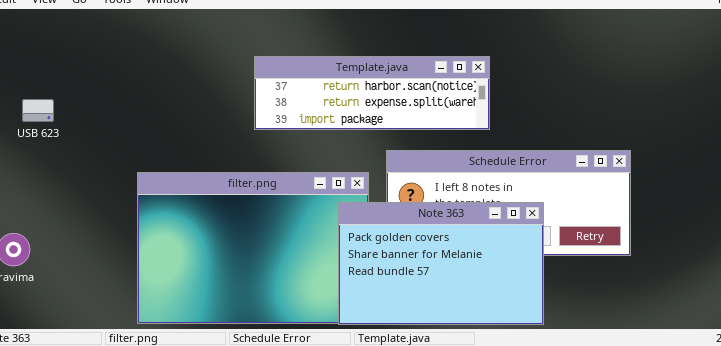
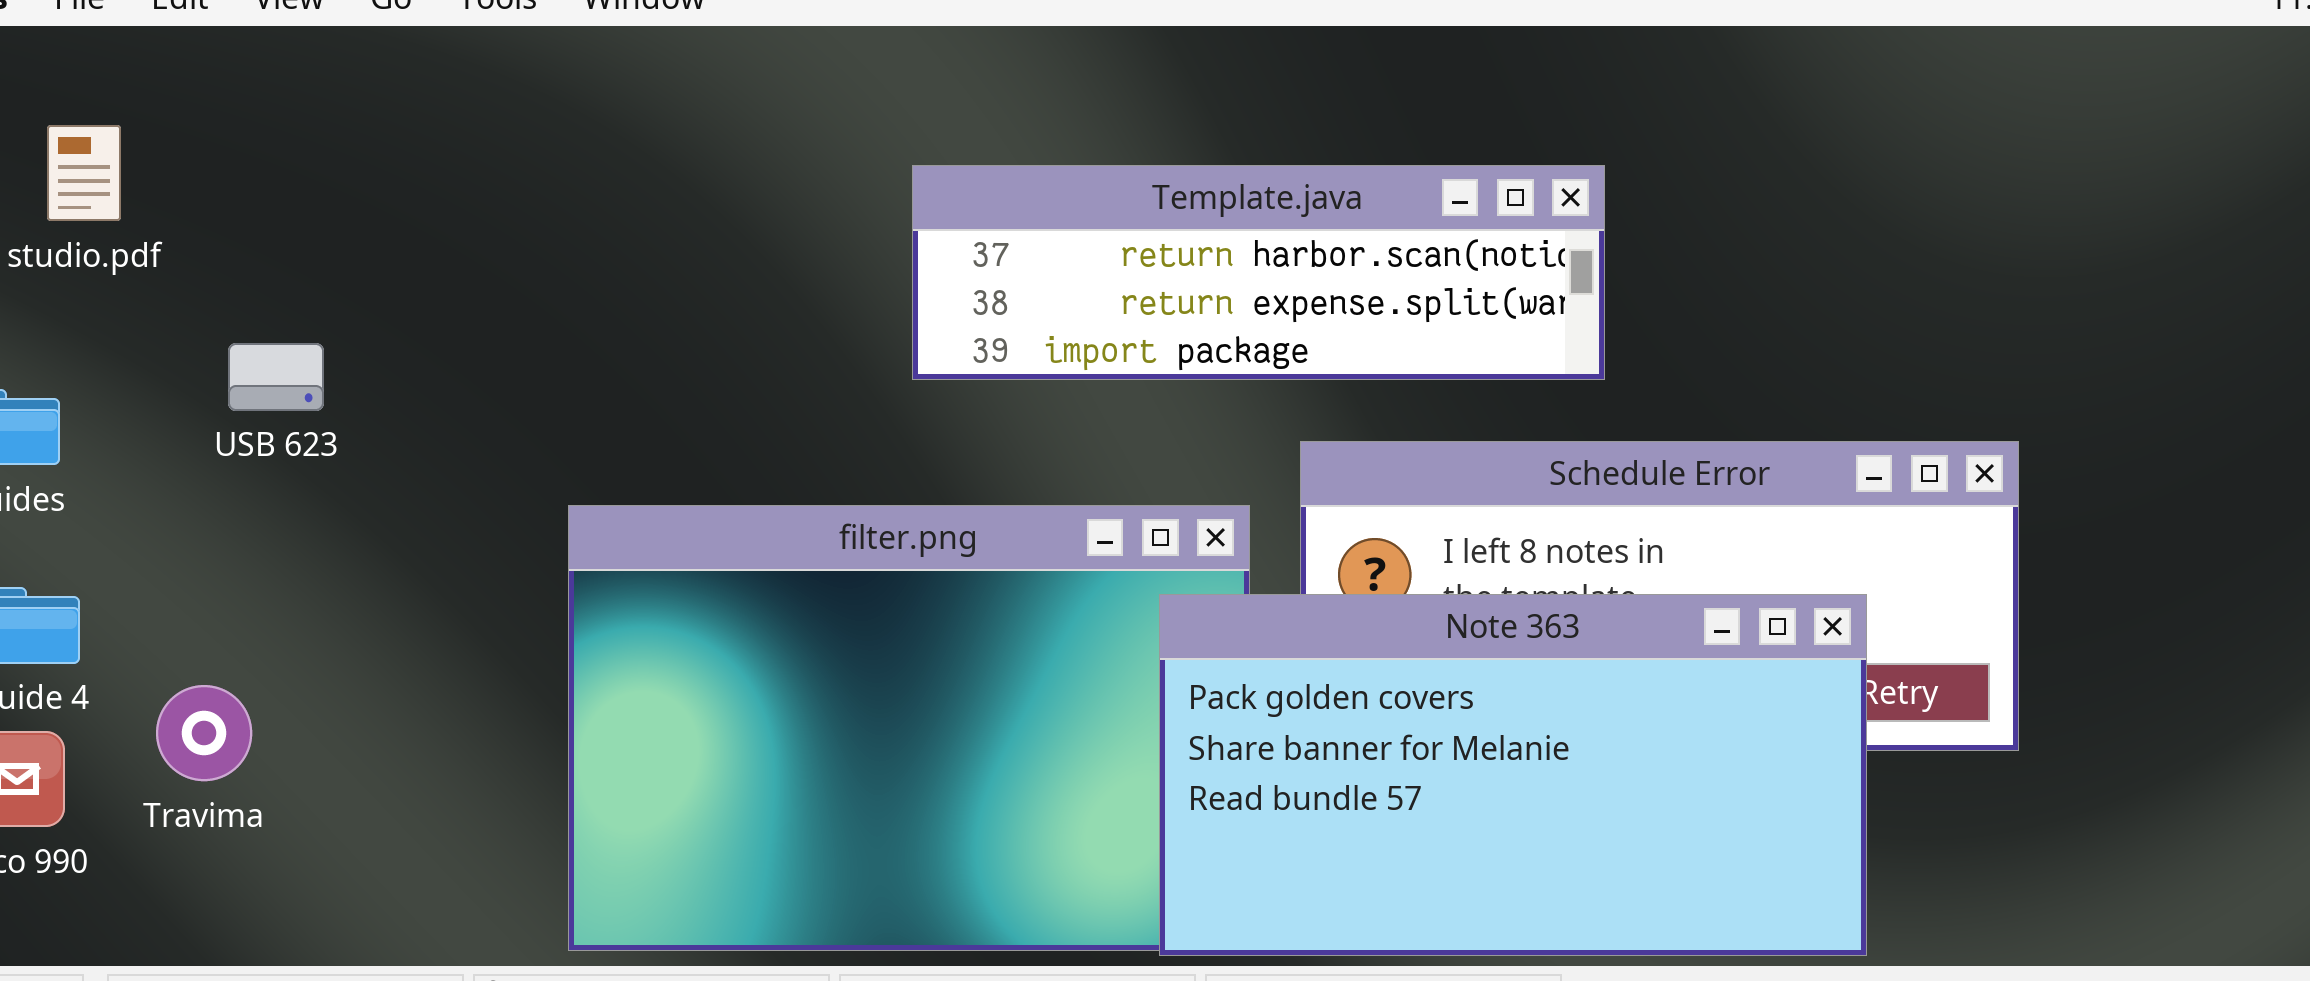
USB 623: [22,99,54,122] -> [228,343,324,411], moved
Note 363: [338,202,544,325] -> [1159,594,1867,956], resized

